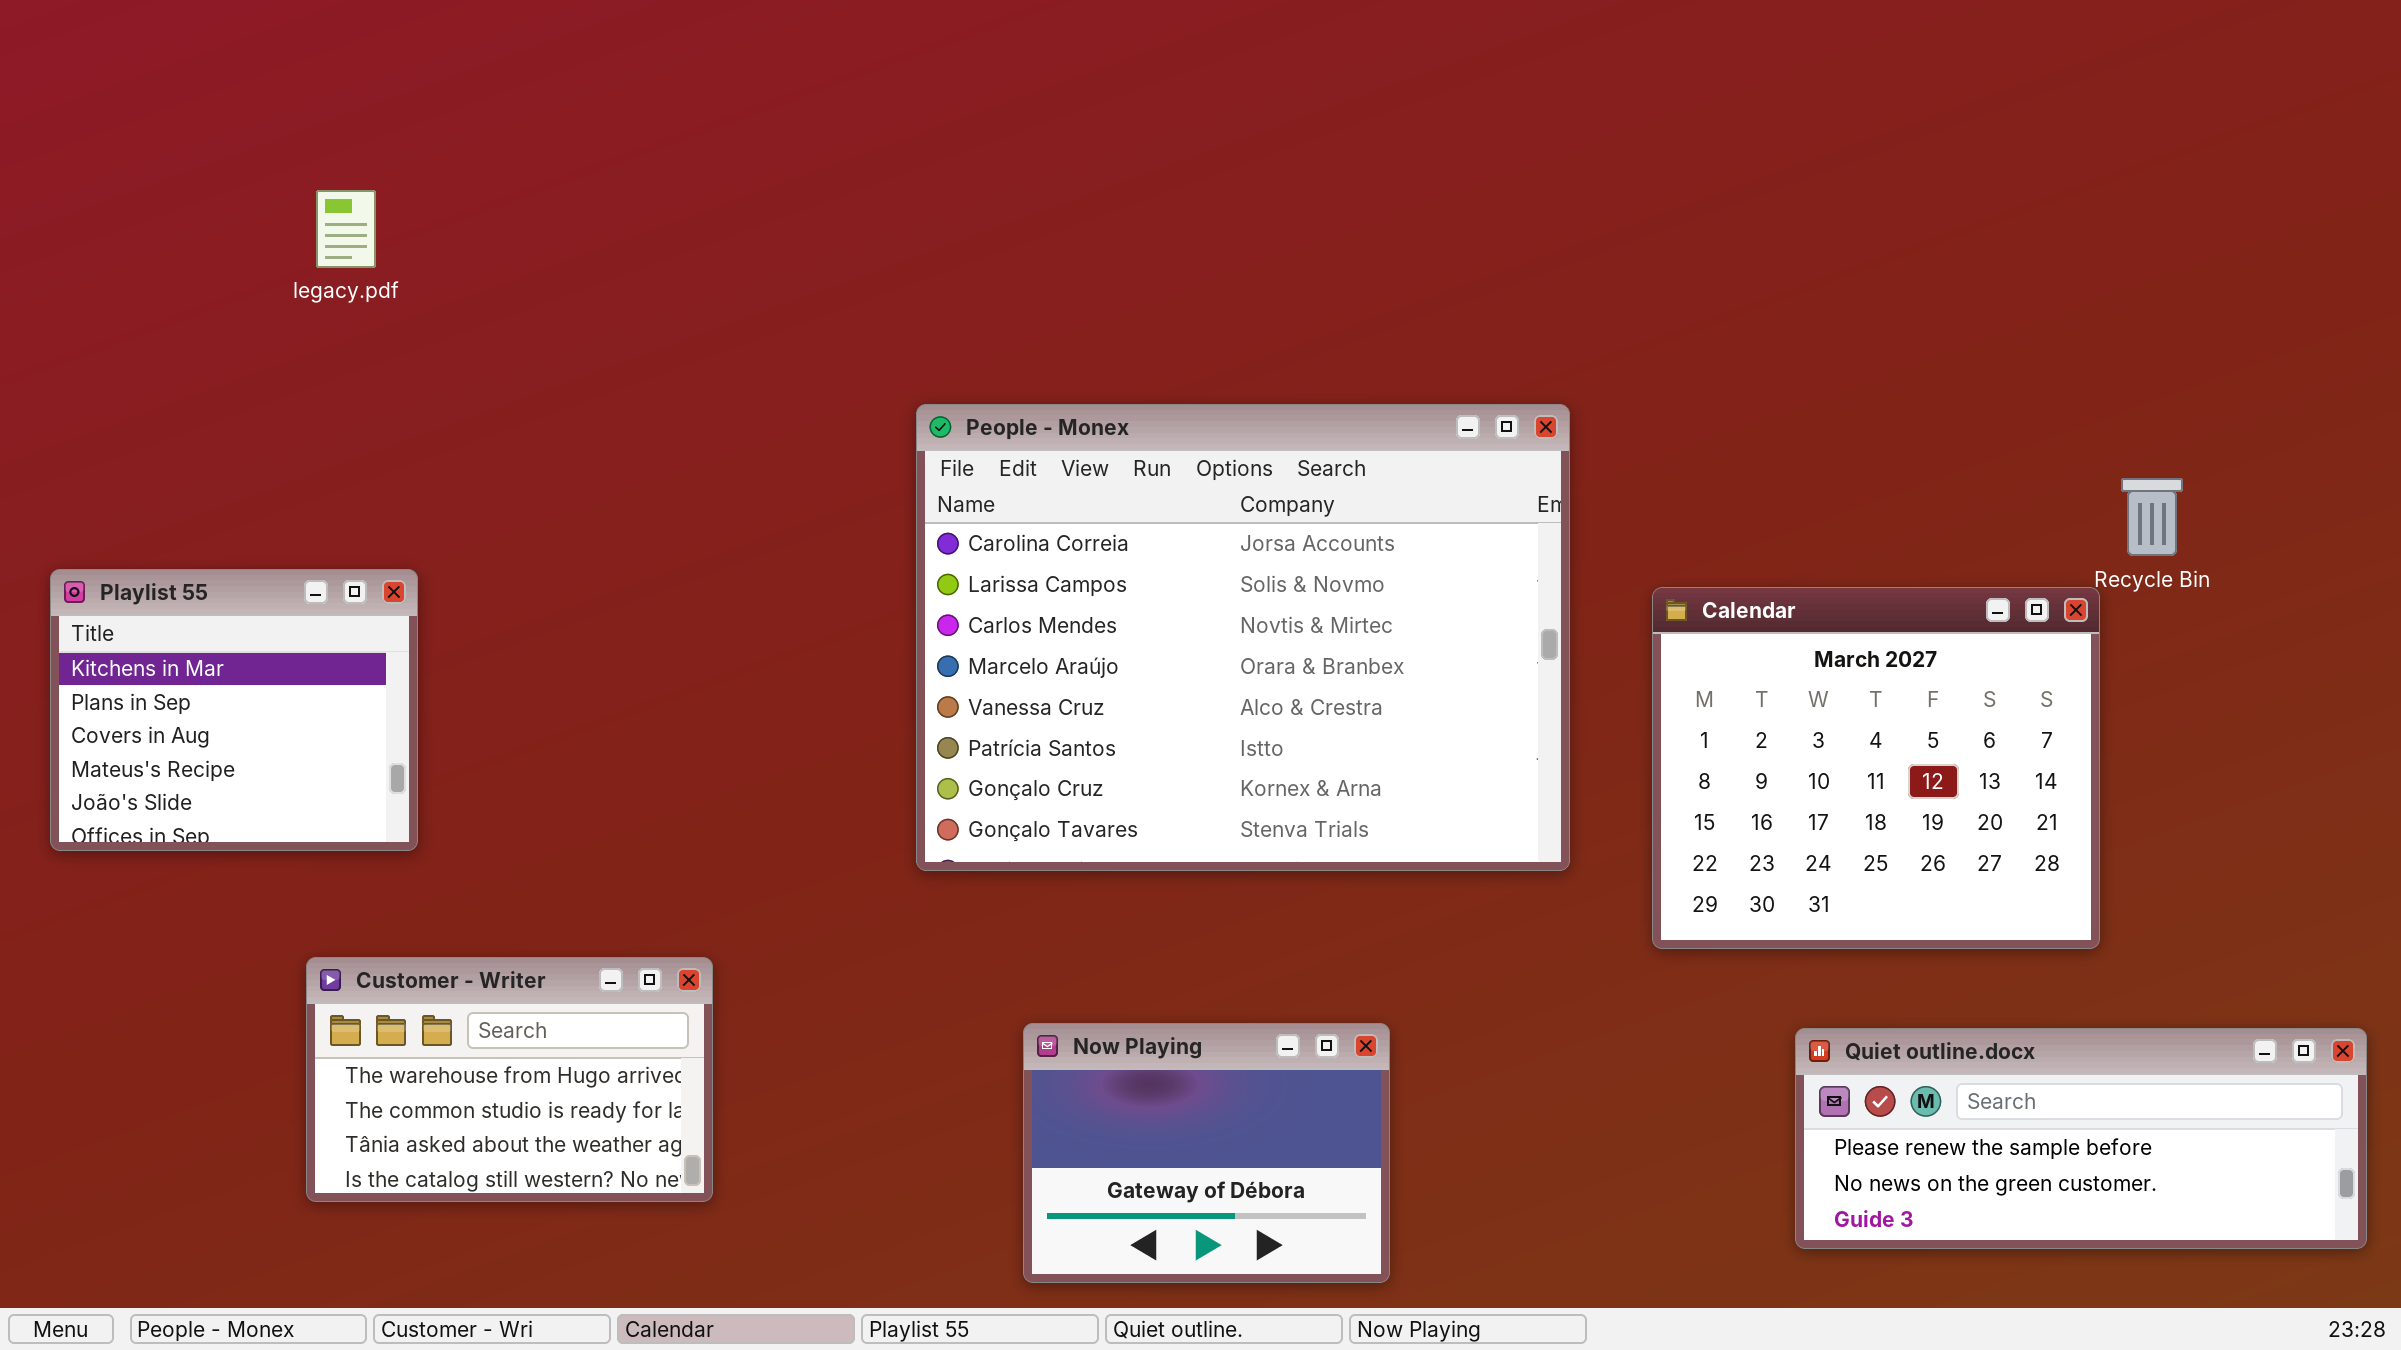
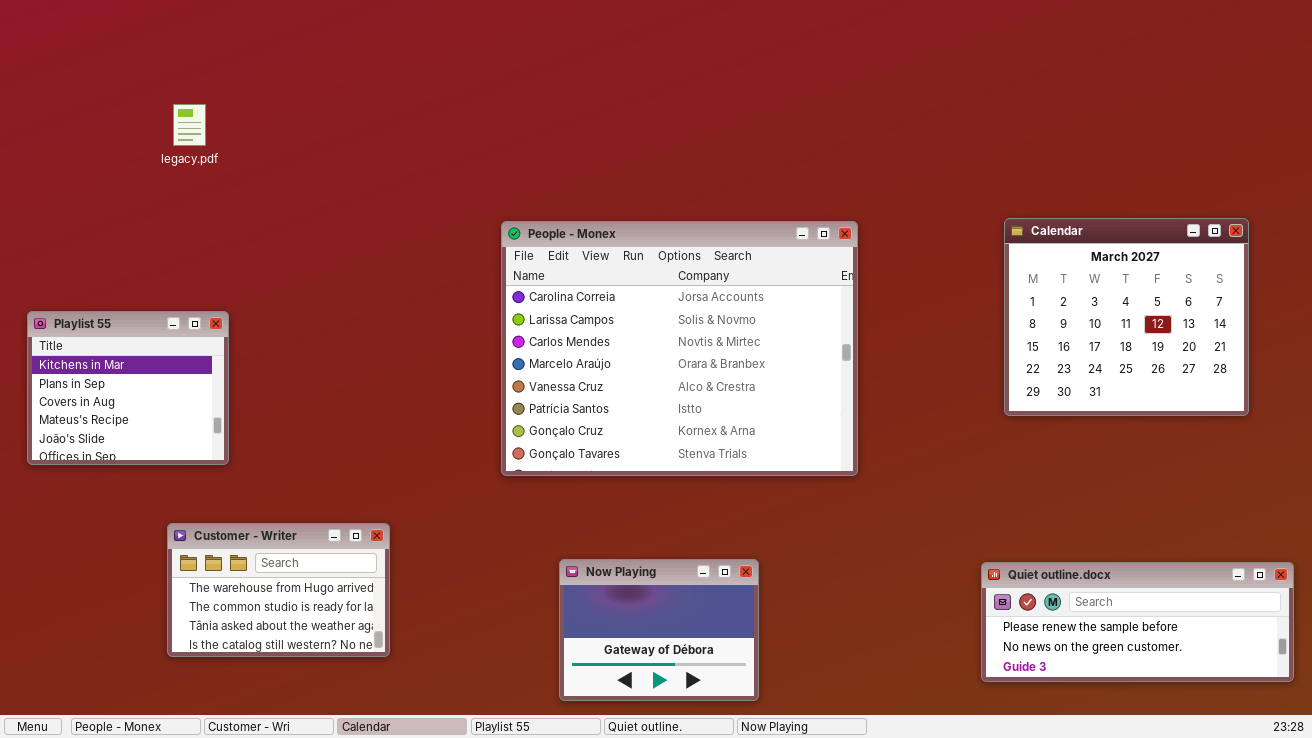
Calendar: [1652,587,2100,949] -> [1004,218,1249,416], moved

